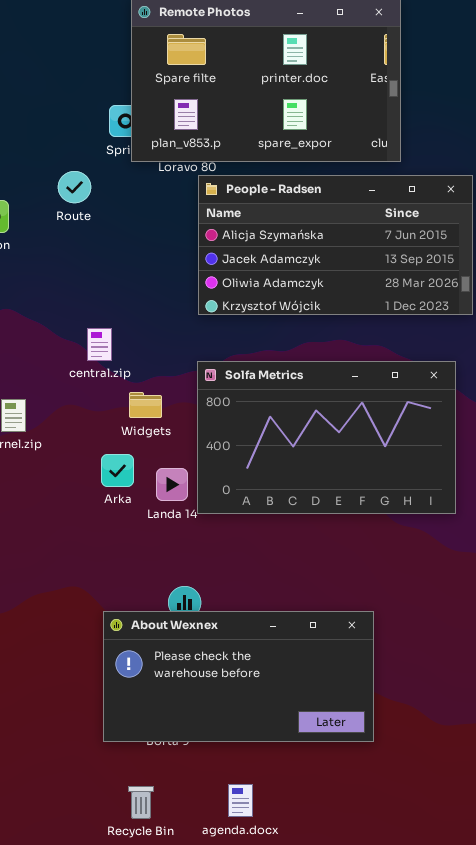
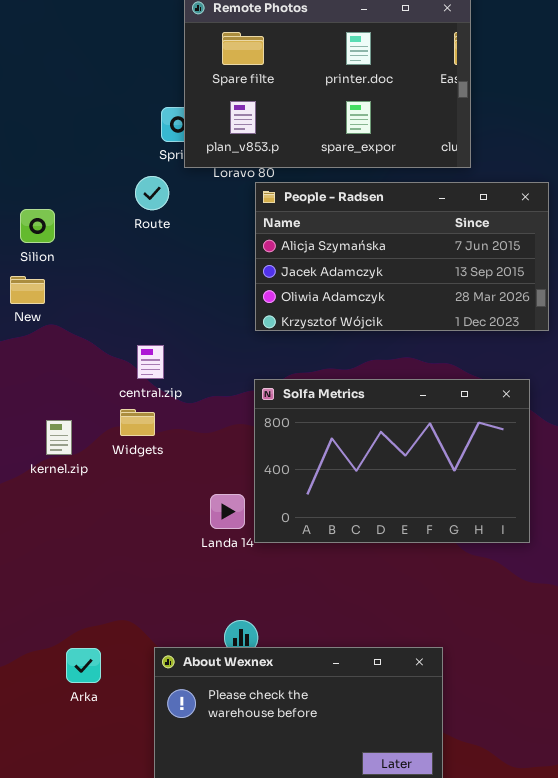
Route: [58,171,91,203] -> [135,176,169,210], moved
Widgets: [129,392,162,418] -> [120,409,155,436], moved
Arka: [101,454,134,487] -> [66,648,101,683], moved

